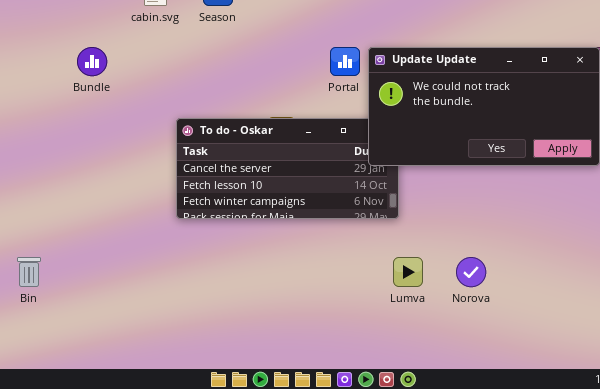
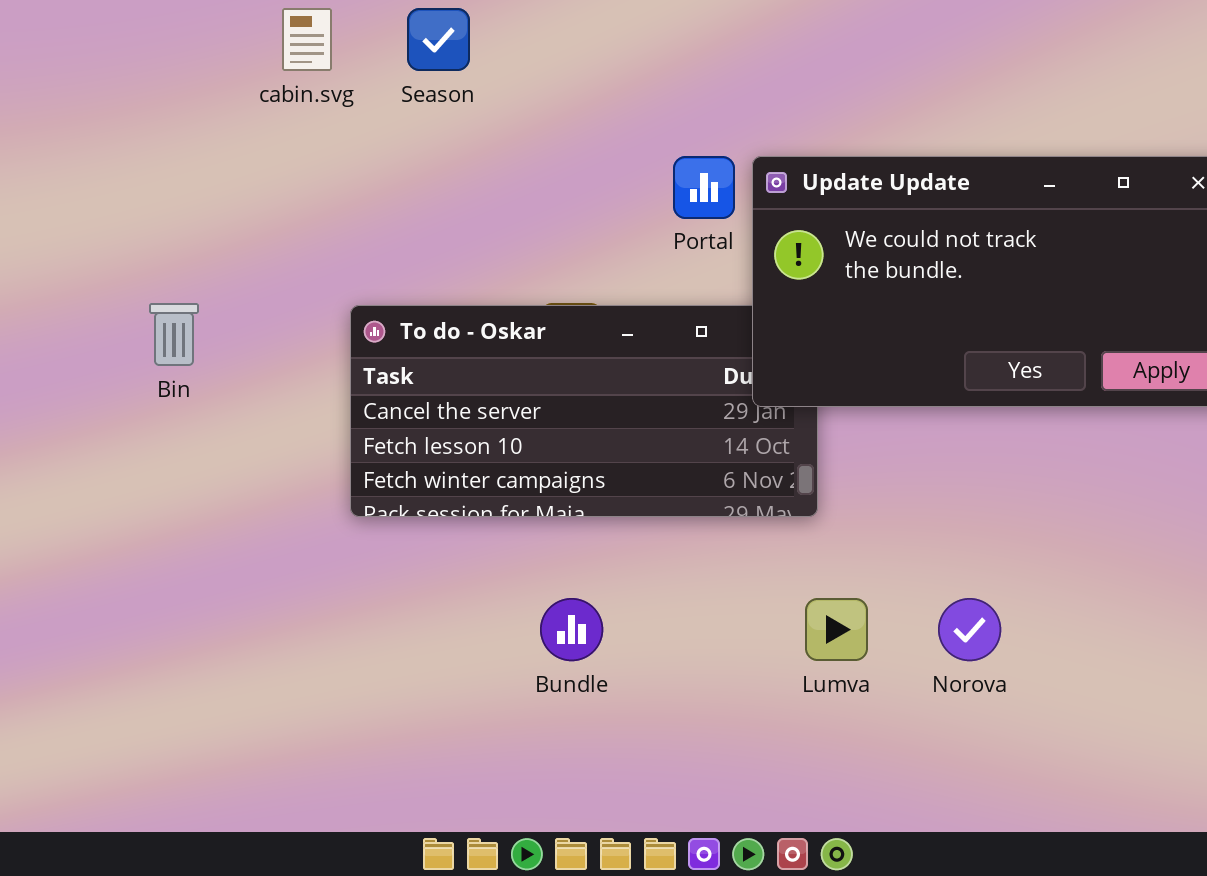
Bundle: [77,47,107,76] -> [540,598,603,661], moved
Bin: [17,257,41,287] -> [149,303,199,366], moved

